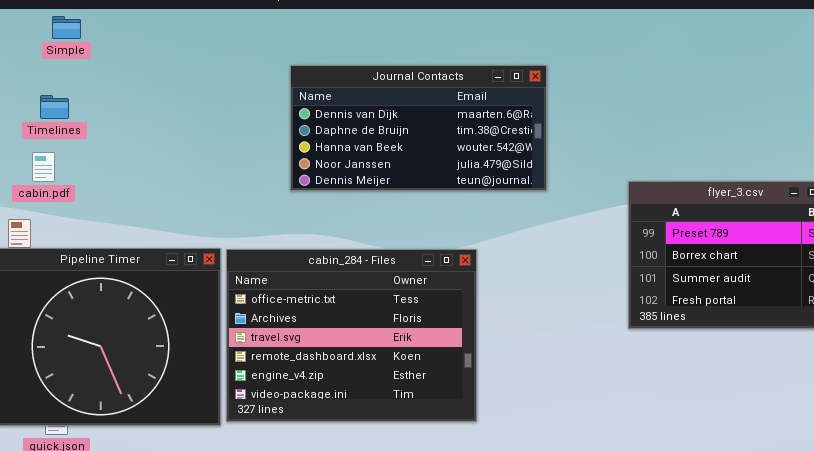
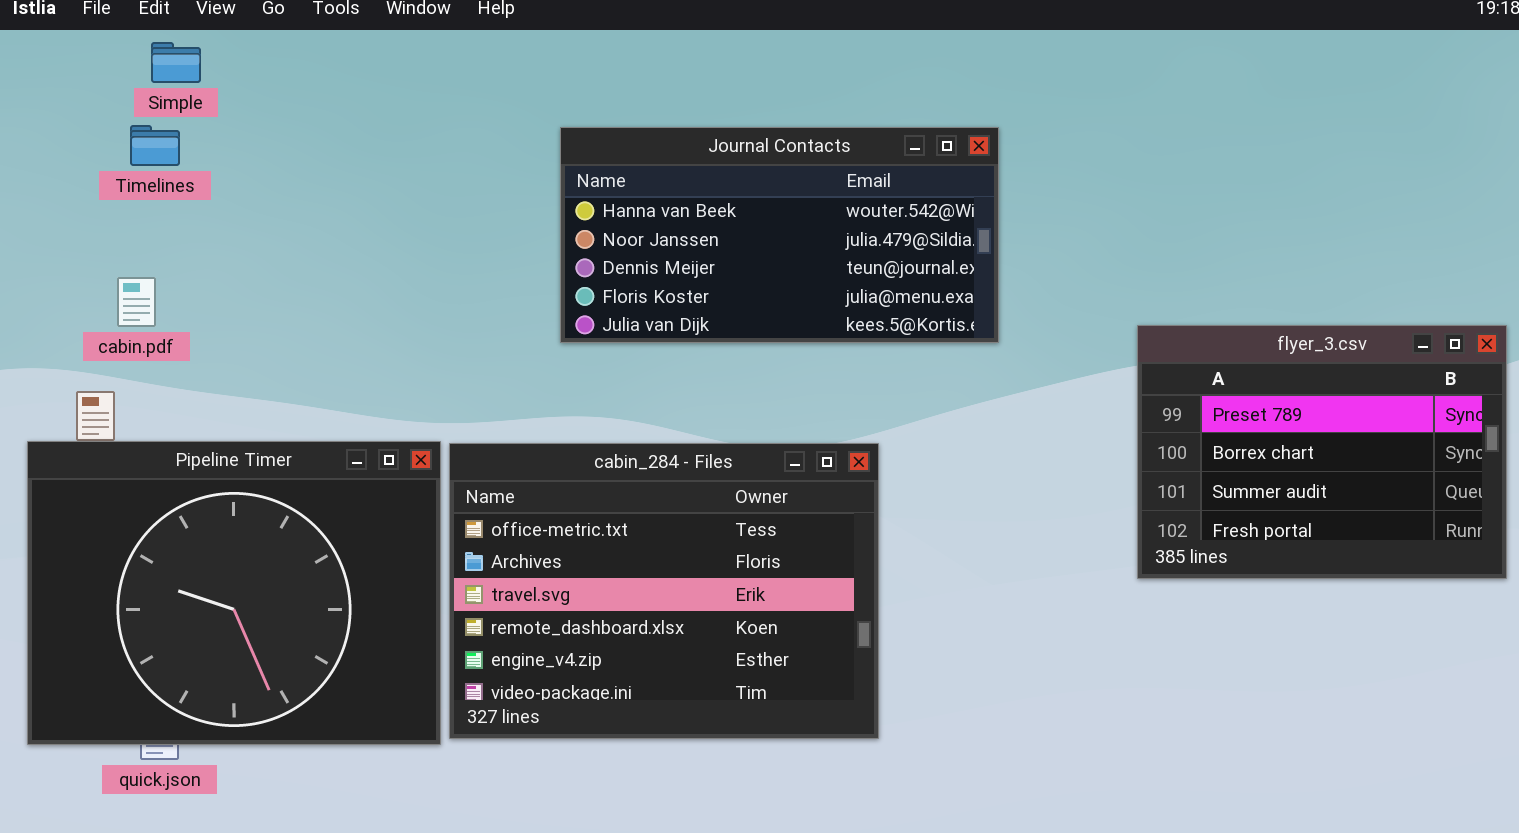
Journal Contacts: [290,65,547,191] -> [560,127,999,343], scrolled down 2 rows
Timelines: [40,95,69,119] -> [130,125,180,166], moved

